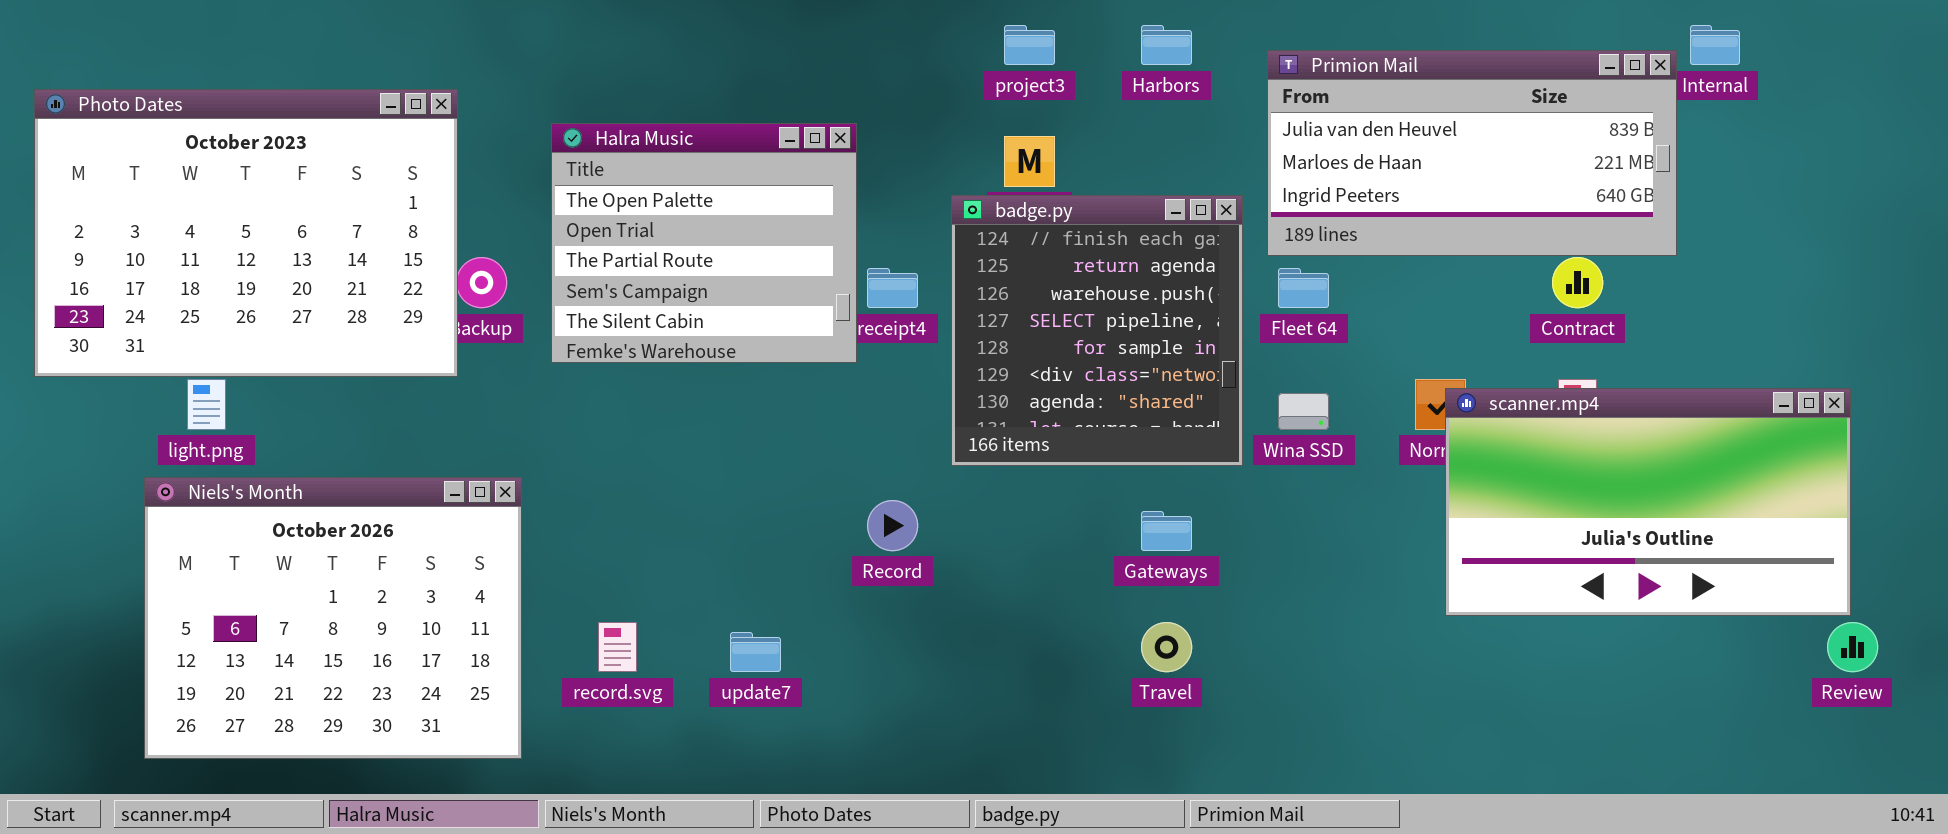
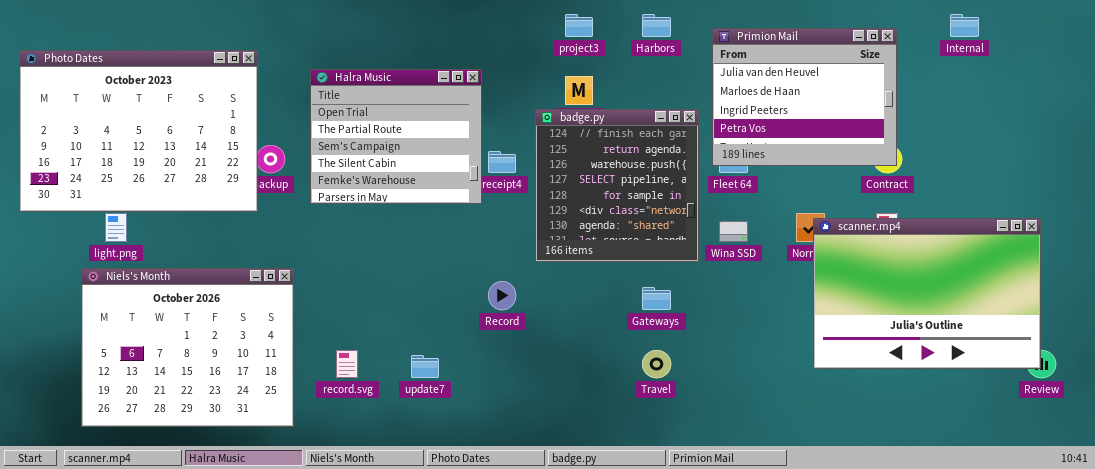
Primion Mail: [1267,50,1677,256] -> [712,28,897,166], resized
Halra Music: [551,123,857,363] -> [310,69,482,204], scrolled down 1 row
scanner.mp4: [1445,388,1851,616] -> [813,218,1041,369], resized

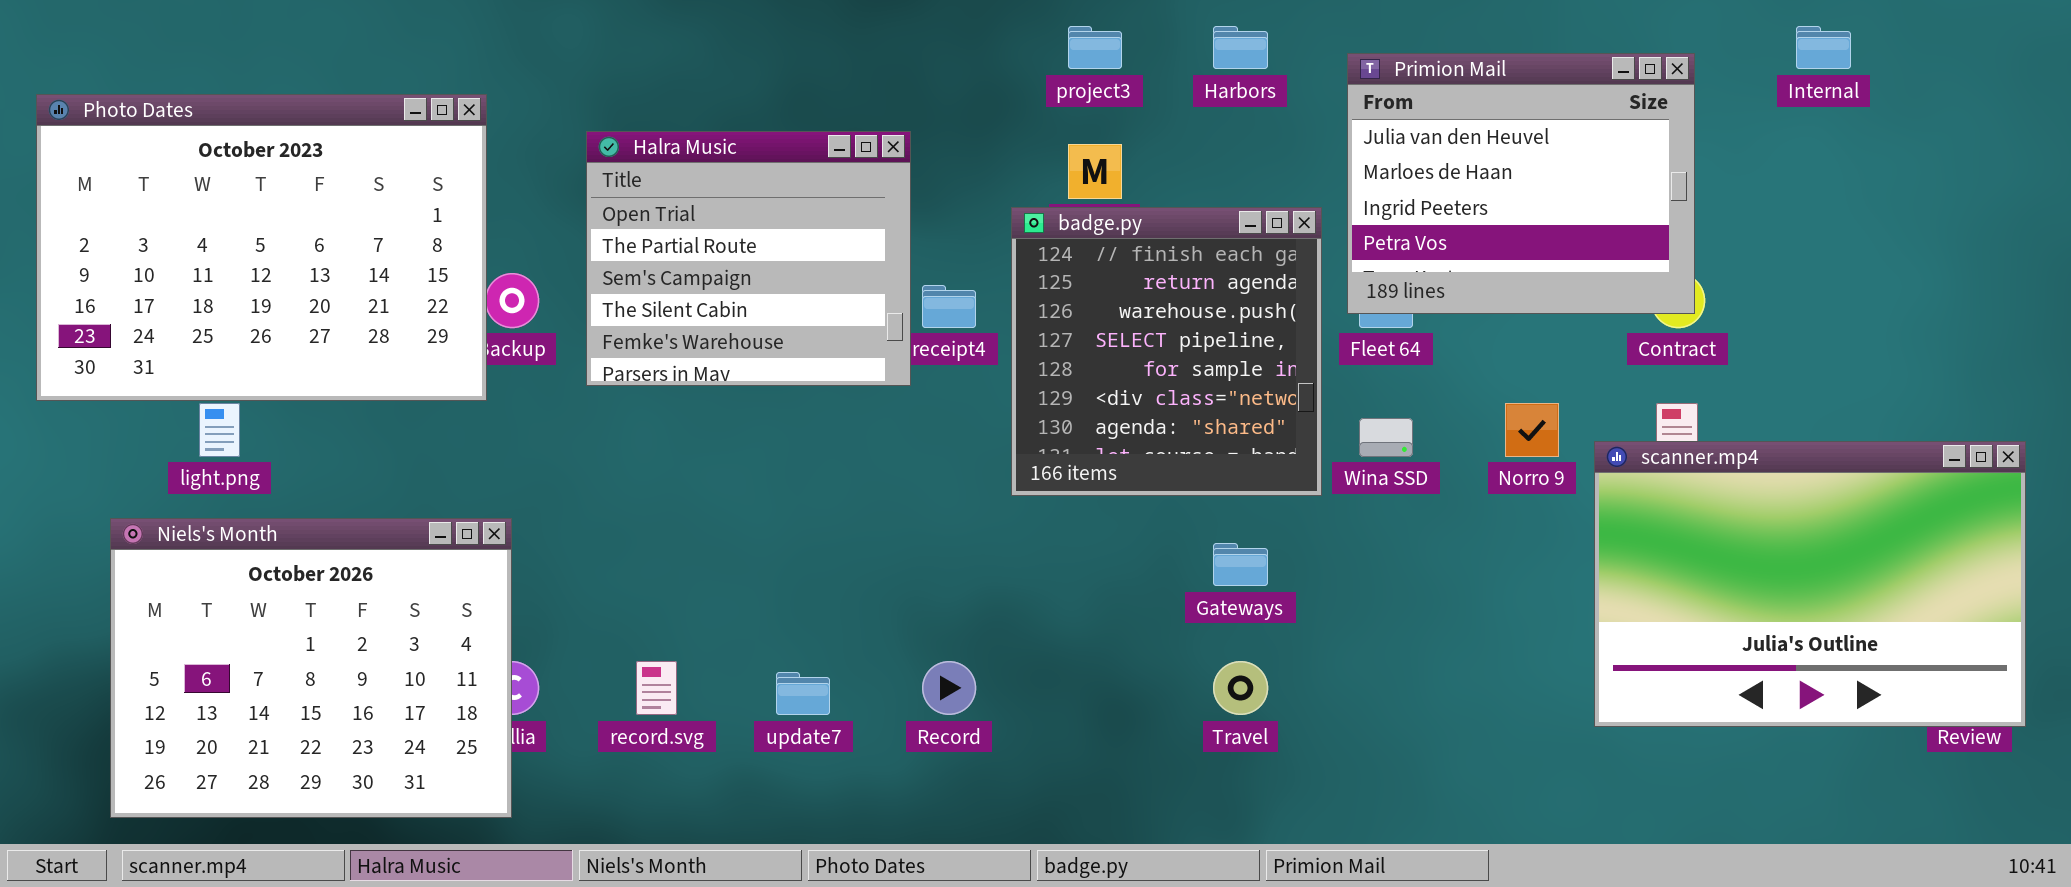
scanner.mp4: [813,218,1041,369] -> [1594,441,2026,727], moved
Niels's Month: [81,268,294,427] -> [110,518,512,818], moved
Record: [488,281,516,310] -> [922,661,976,715], moved

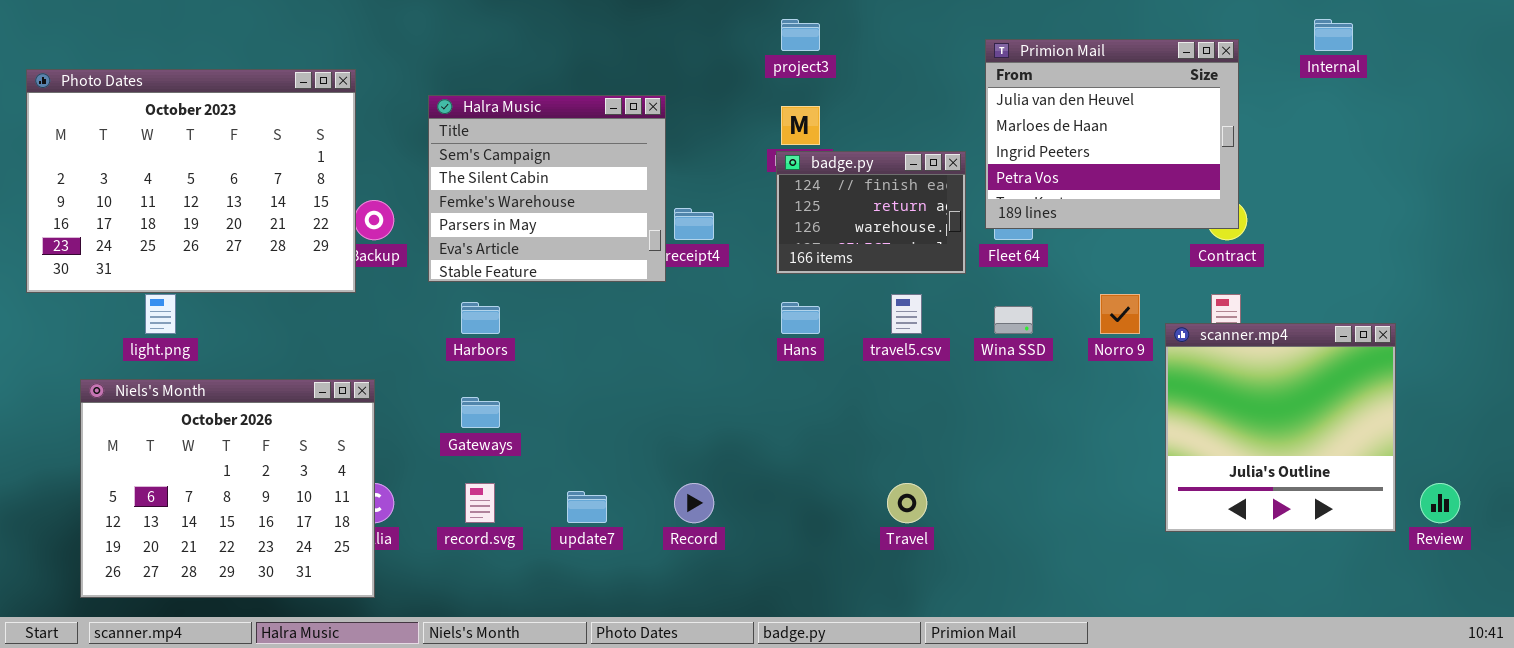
Harbors: [1213,26,1268,69] -> [461,302,500,334], moved
Halra Music: [586,131,911,386] -> [428,95,666,282], scrolled down 2 rows
badge.py: [1011,207,1322,496] -> [776,151,966,274], resized
scanner.mp4: [1594,441,2026,727] -> [1165,323,1396,532], resized
Gateways: [1213,543,1268,586] -> [461,397,500,428], moved

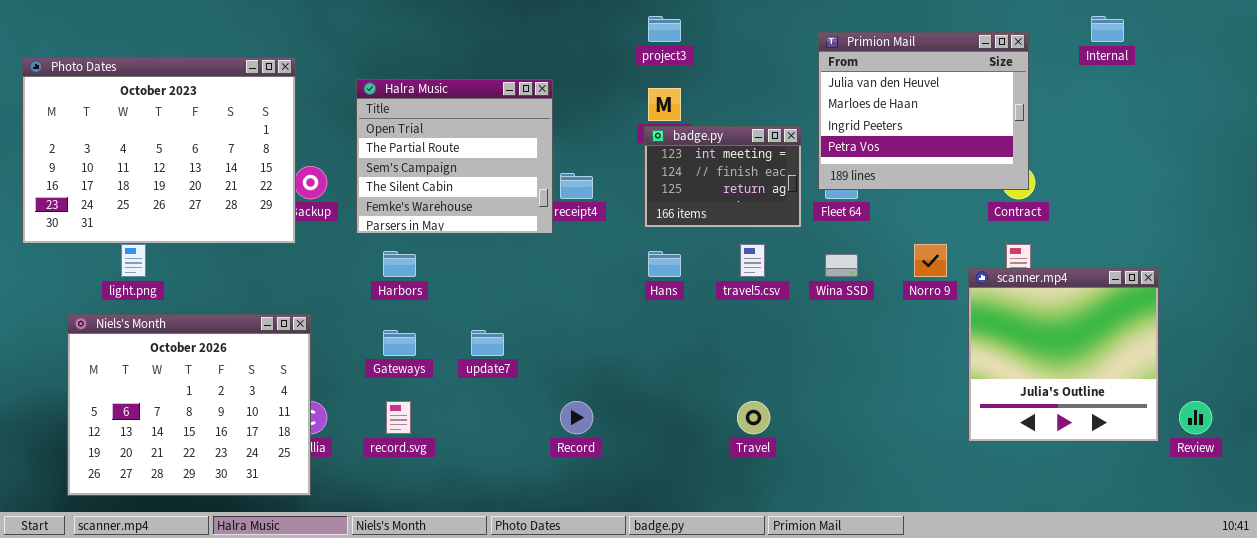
Halra Music: [428,95,666,282] -> [356,79,553,234], scrolled up 2 rows
badge.py: [776,151,966,274] -> [644,126,802,228], scrolled up 1 row
update7: [567,491,607,523] -> [471,330,504,356], moved

